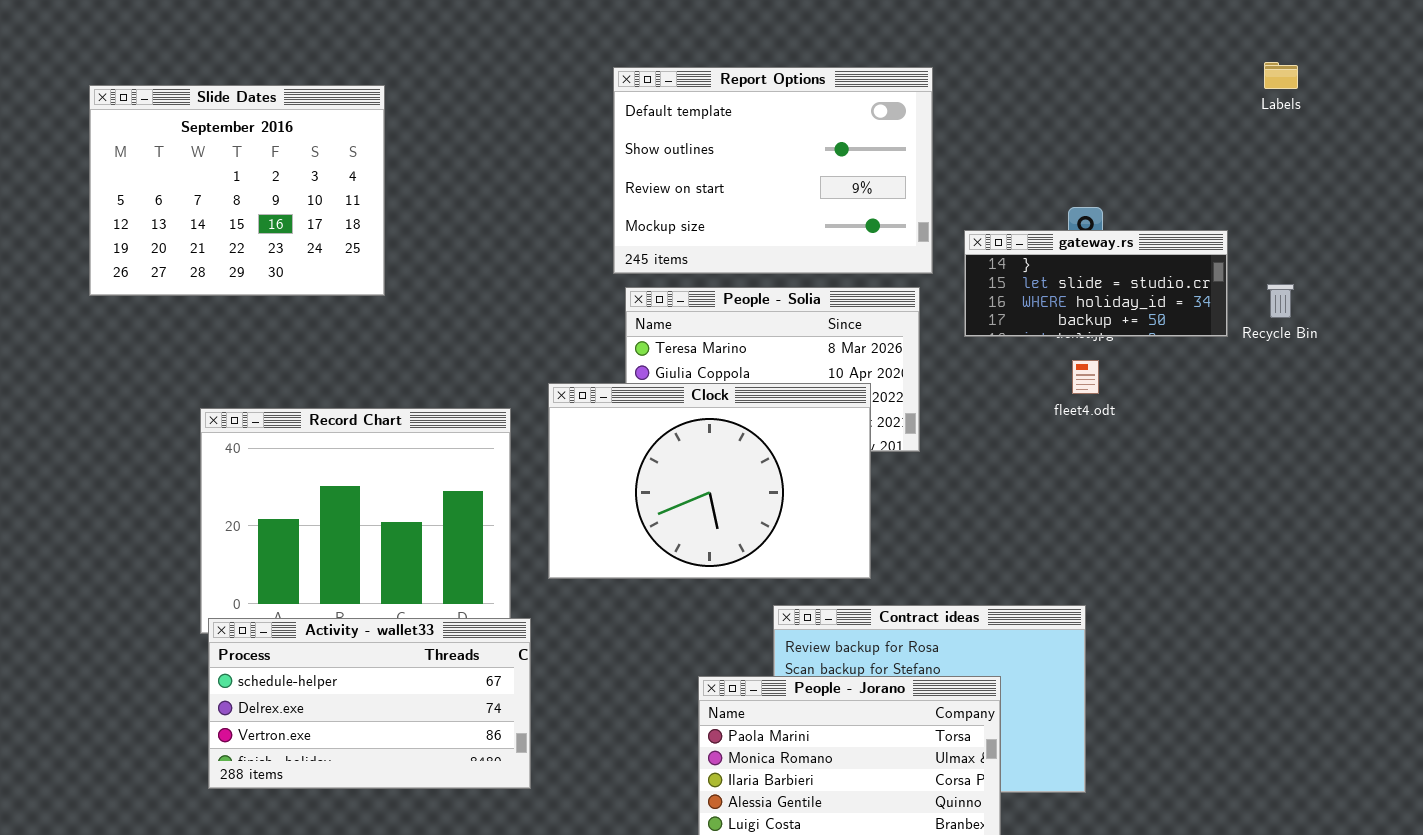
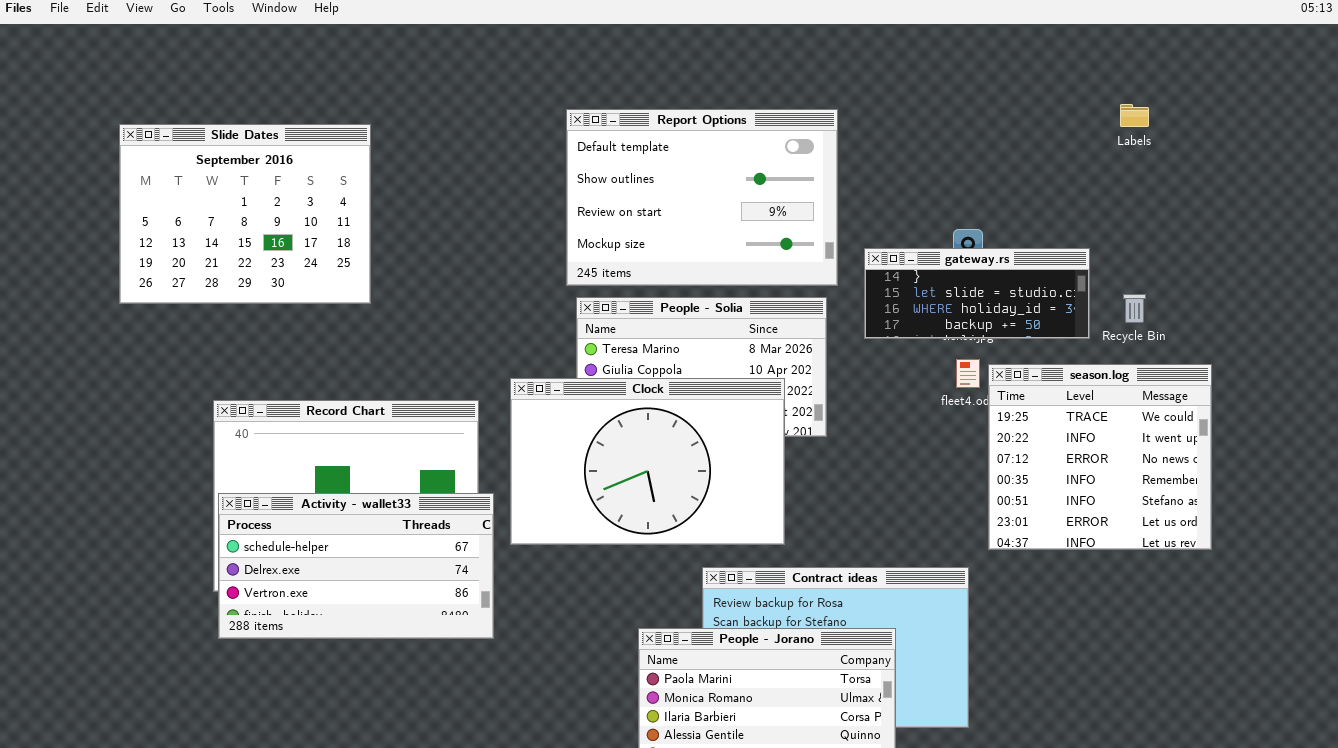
season.log: none -> [988,364,1212,550], opened
Activity - wallet33: [208,618,531,789] -> [218,493,494,639], moved

